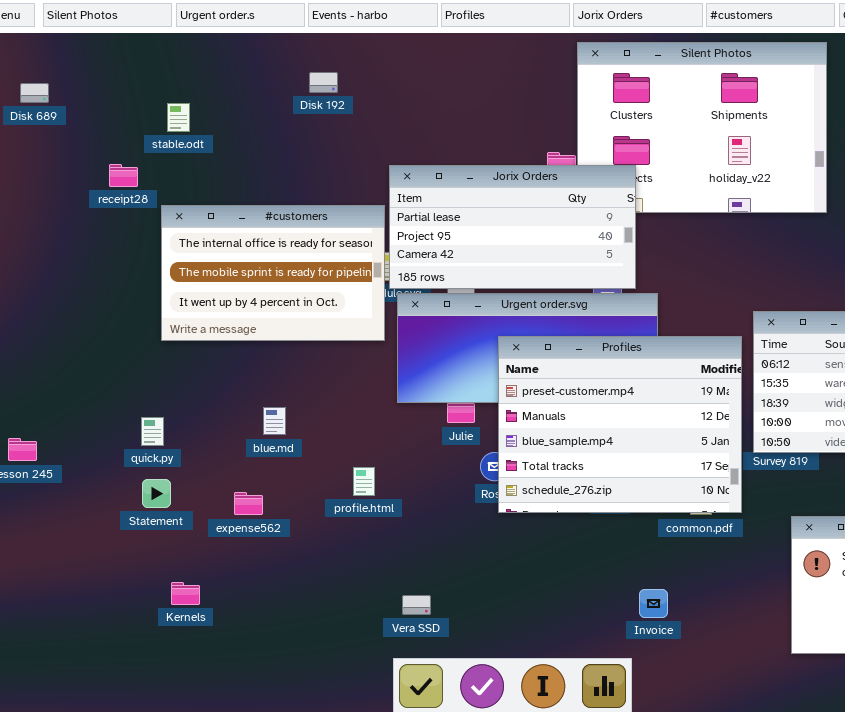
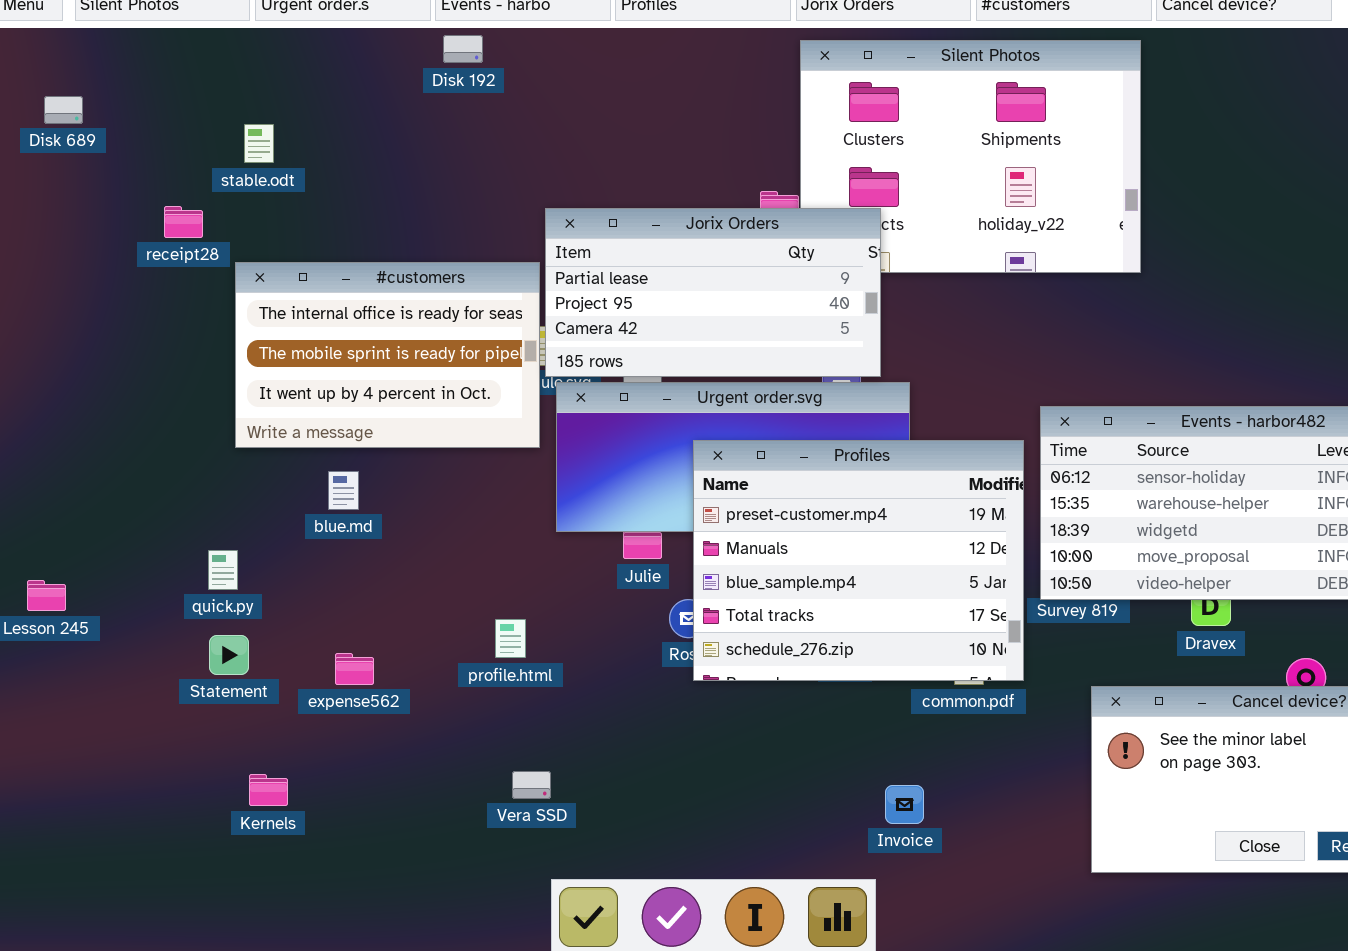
Disk 192: [309,72,338,93] -> [443,35,483,63], moved
blue.md: [263,407,286,435] -> [328,471,359,510], moved
Vera SSD: [402,595,431,615] -> [512,771,551,799], moved

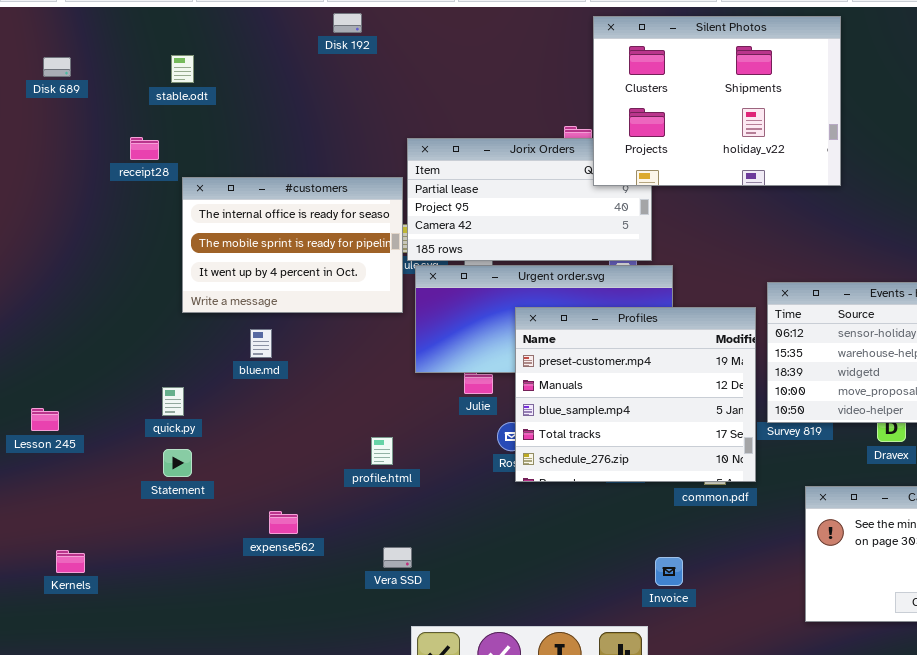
Silent Photos: [800,40,1141,273] -> [593,16,841,186], raised
stable.odt: [244,124,274,163] -> [171,55,194,83], moved
expense562: [335,653,374,685] -> [269,511,298,534], moved
Kernels: [249,774,288,806] -> [56,550,85,573], moved

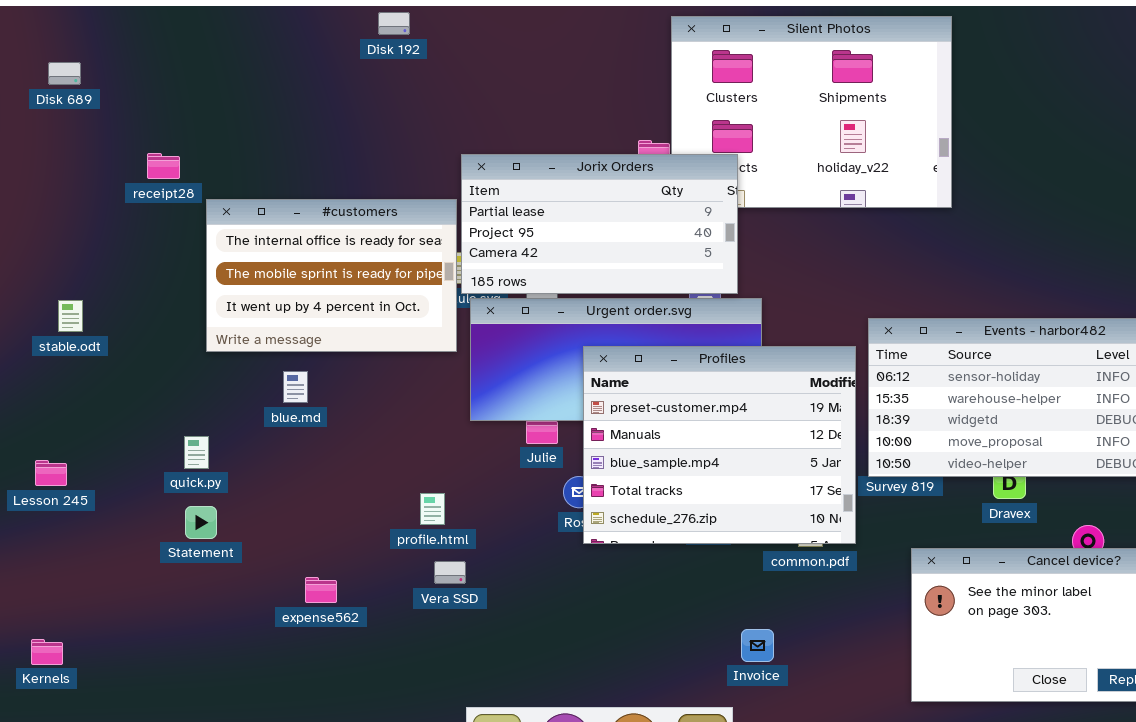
stable.odt: [171,55,194,83] -> [58,300,83,332], moved
Jorix Orders: [407,138,652,261] -> [461,154,738,294], raised
Vera SSD: [383,547,412,568] -> [434,561,466,584], moved
Kernels: [56,550,85,573] -> [31,639,63,665], moved

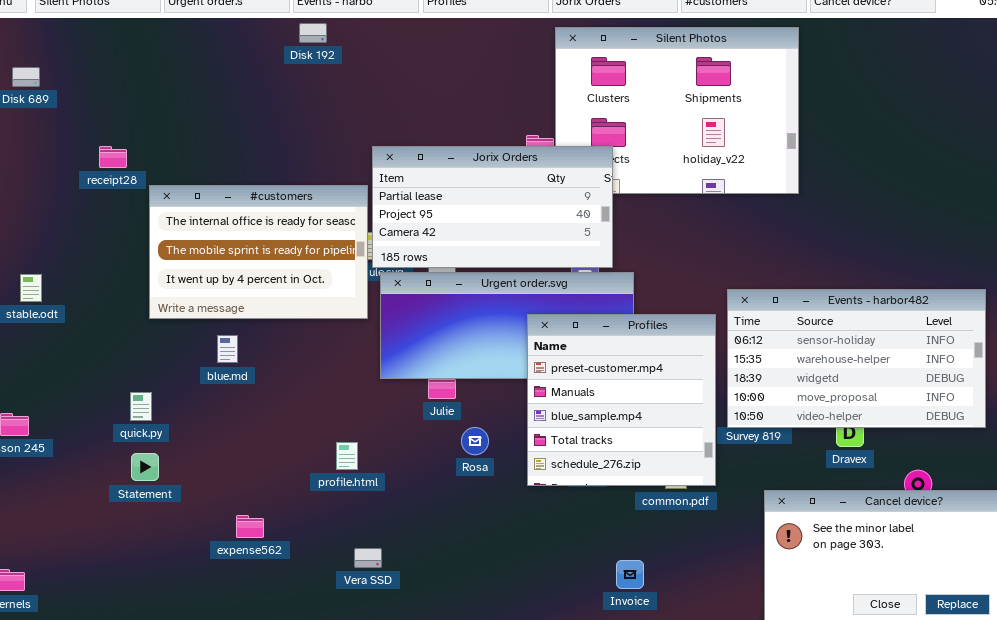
Profiles: [583,346,856,544] -> [527,314,716,486], resized
Vera SSD: [434,561,466,584] -> [354,548,382,568], moved

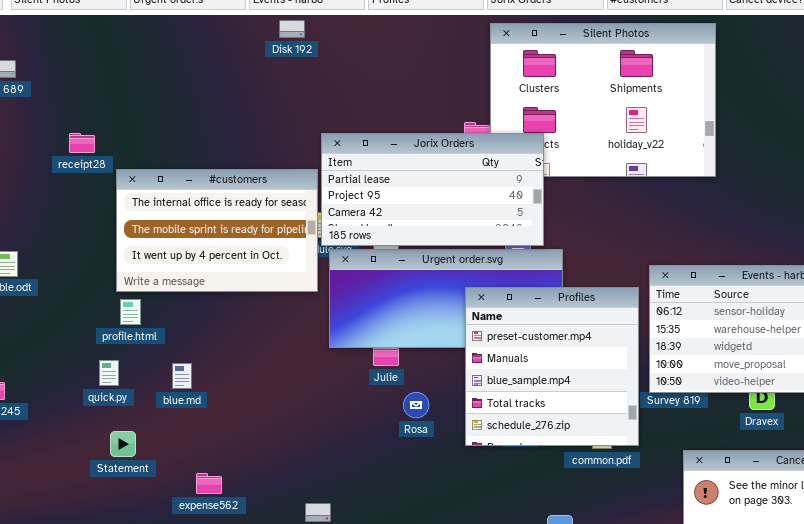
Disk 192: [299,23,327,43] -> [279,20,305,38], moved
blue.md: [217,335,238,363] -> [172,363,192,389], moved
profile.html: [336,442,358,470] -> [120,299,141,325], moved
Statement: [131,453,159,481] -> [110,431,136,457], moved

